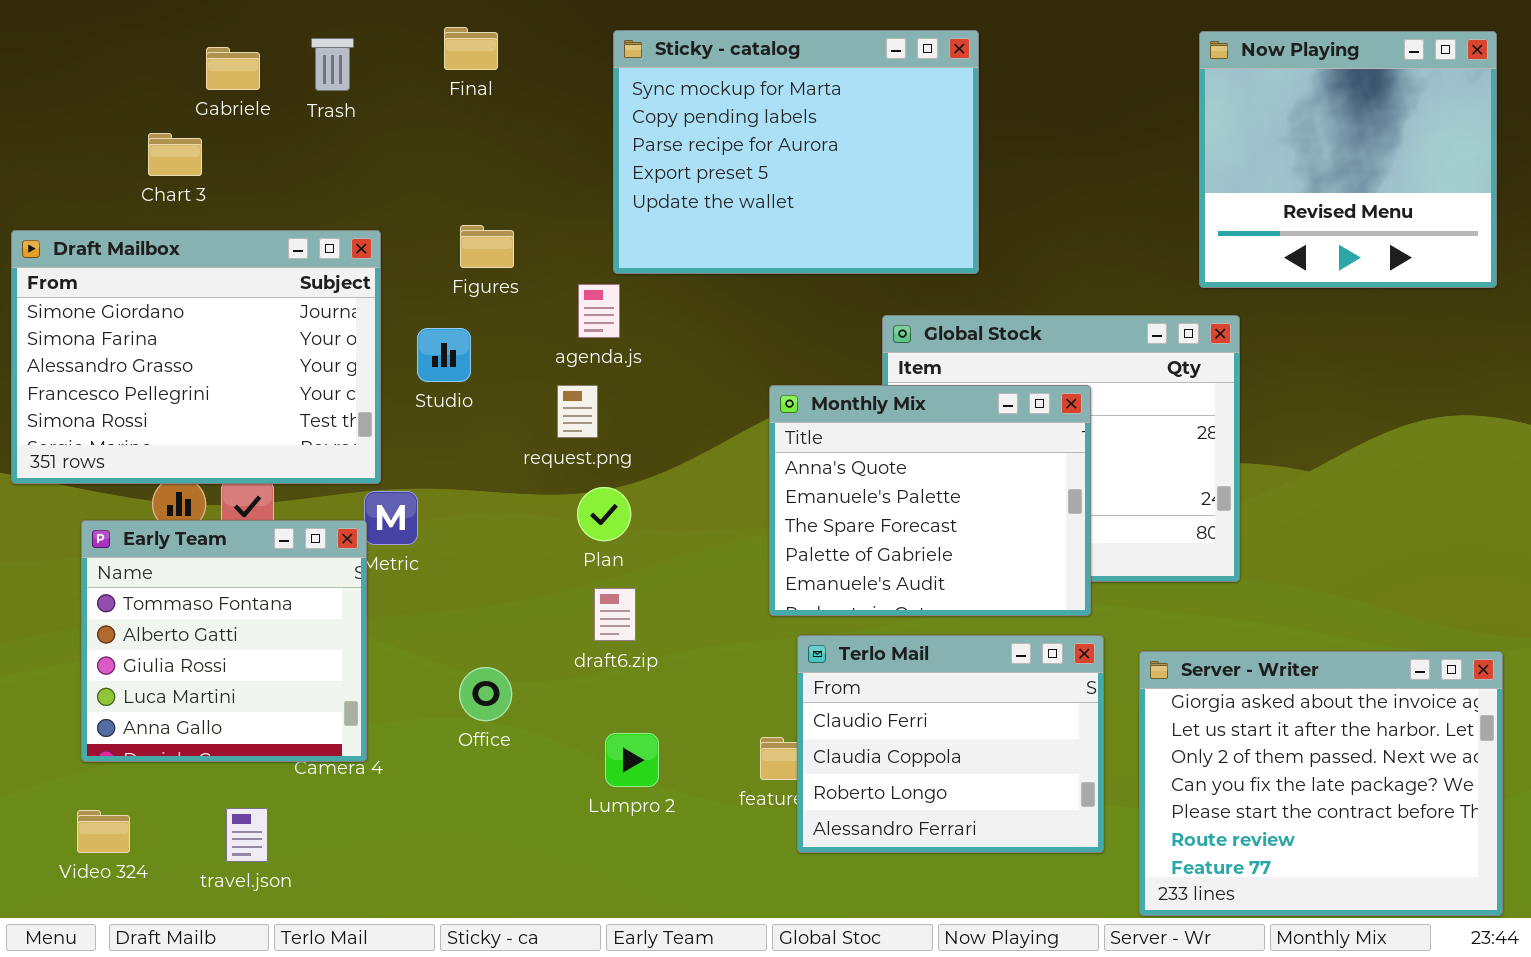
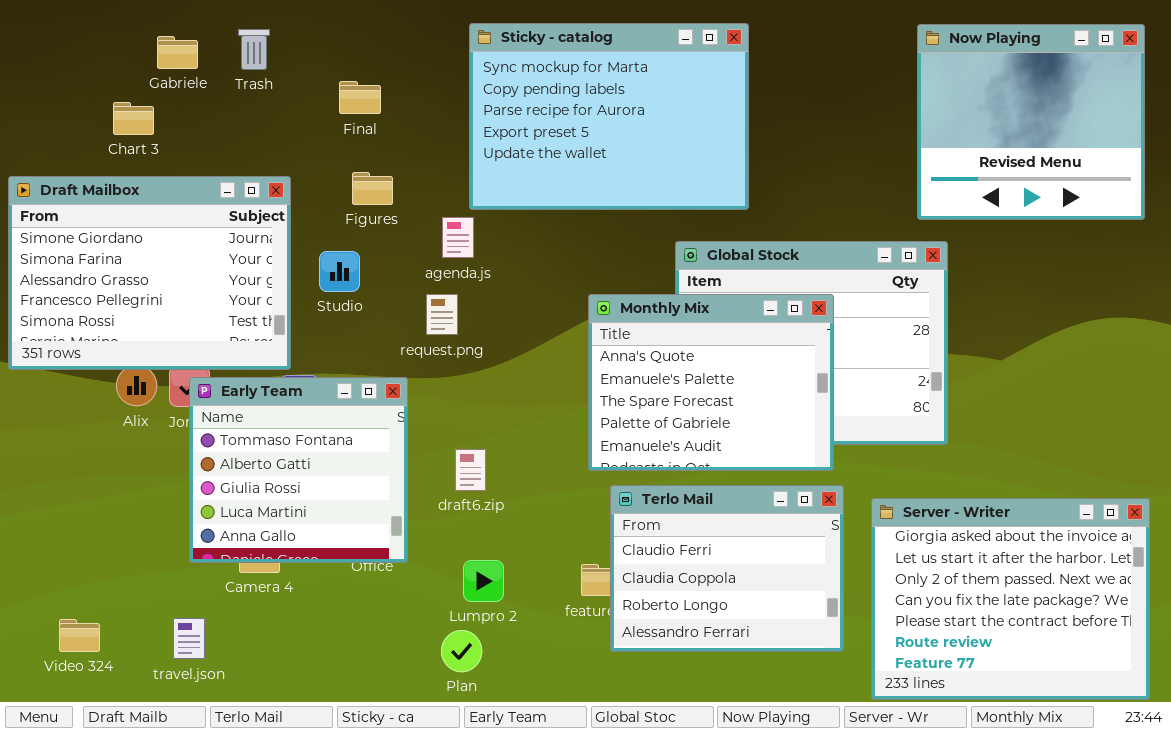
Final: [444,27,498,70] -> [339,81,381,114], moved
Plan: [577,487,631,541] -> [441,630,482,672], moved
Early Team: [81,520,367,762] -> [189,377,408,563], moved

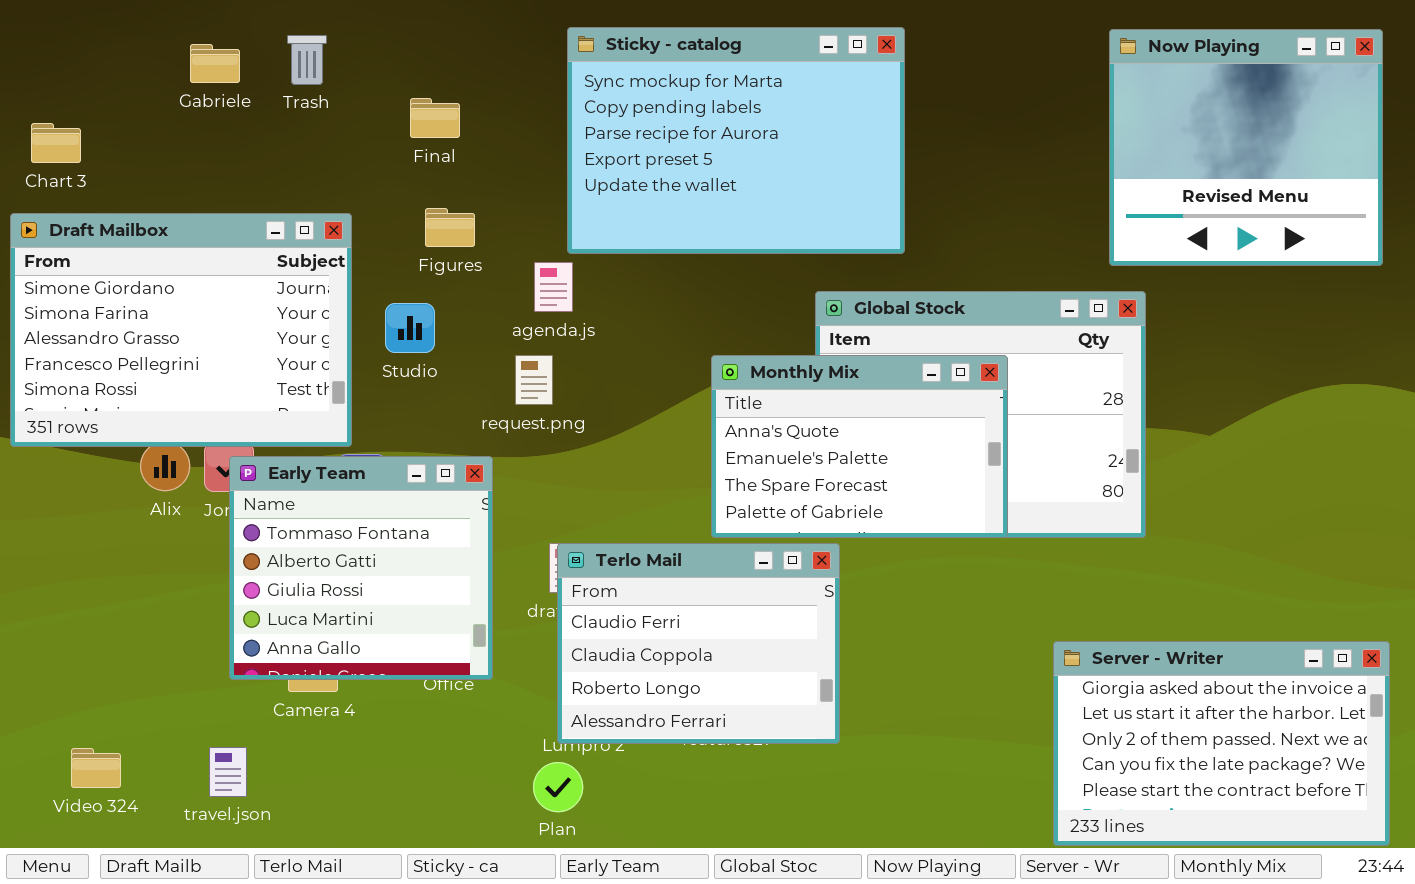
Chart 3: [113,102,154,135] -> [31,123,81,163], moved
Monthly Mix: [588,294,834,471] -> [711,355,1008,538], resized
Terlo Mail: [610,485,844,652] -> [557,543,840,744], moved
Server - Writer: [871,498,1150,700] -> [1053,641,1390,846], resized

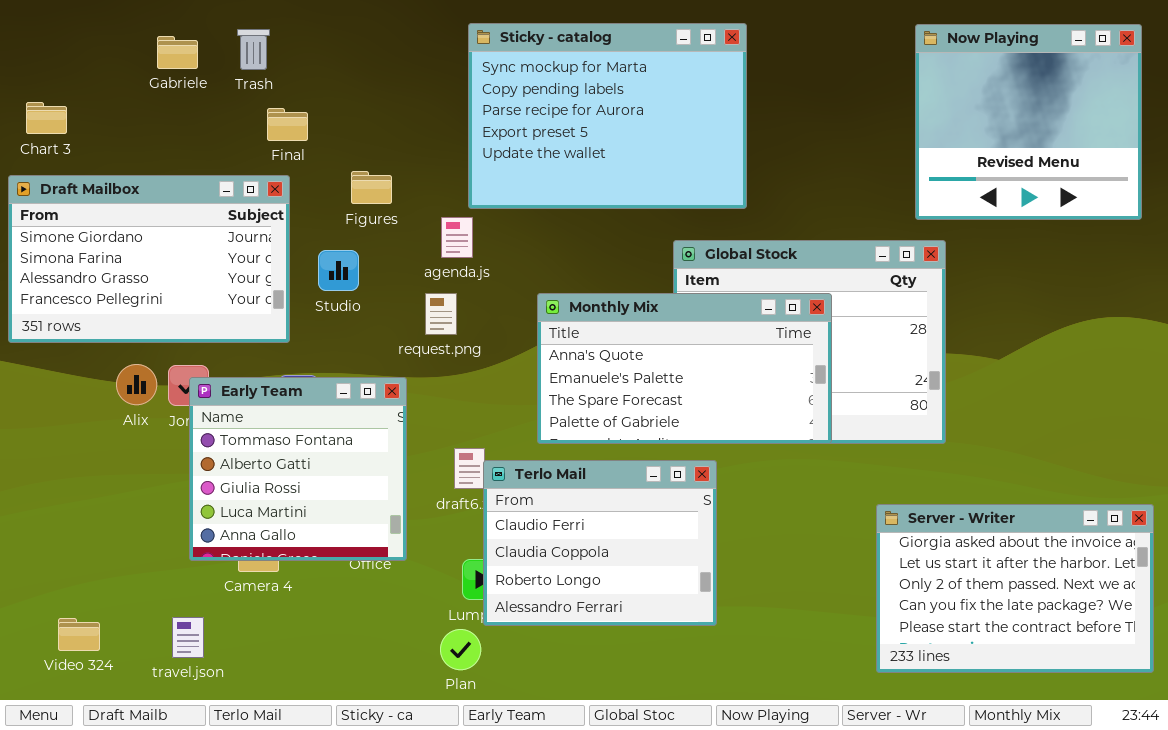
Final: [410,98,460,138] -> [267,108,308,141], moved
Draft Mailbox: [10,213,352,447] -> [8,175,290,343], resized
Monthly Mix: [711,355,1008,538] -> [537,293,832,444], resized
Terlo Mail: [557,543,840,744] -> [483,460,717,626], moved
Server - Writer: [1053,641,1390,846] -> [876,504,1154,673], moved

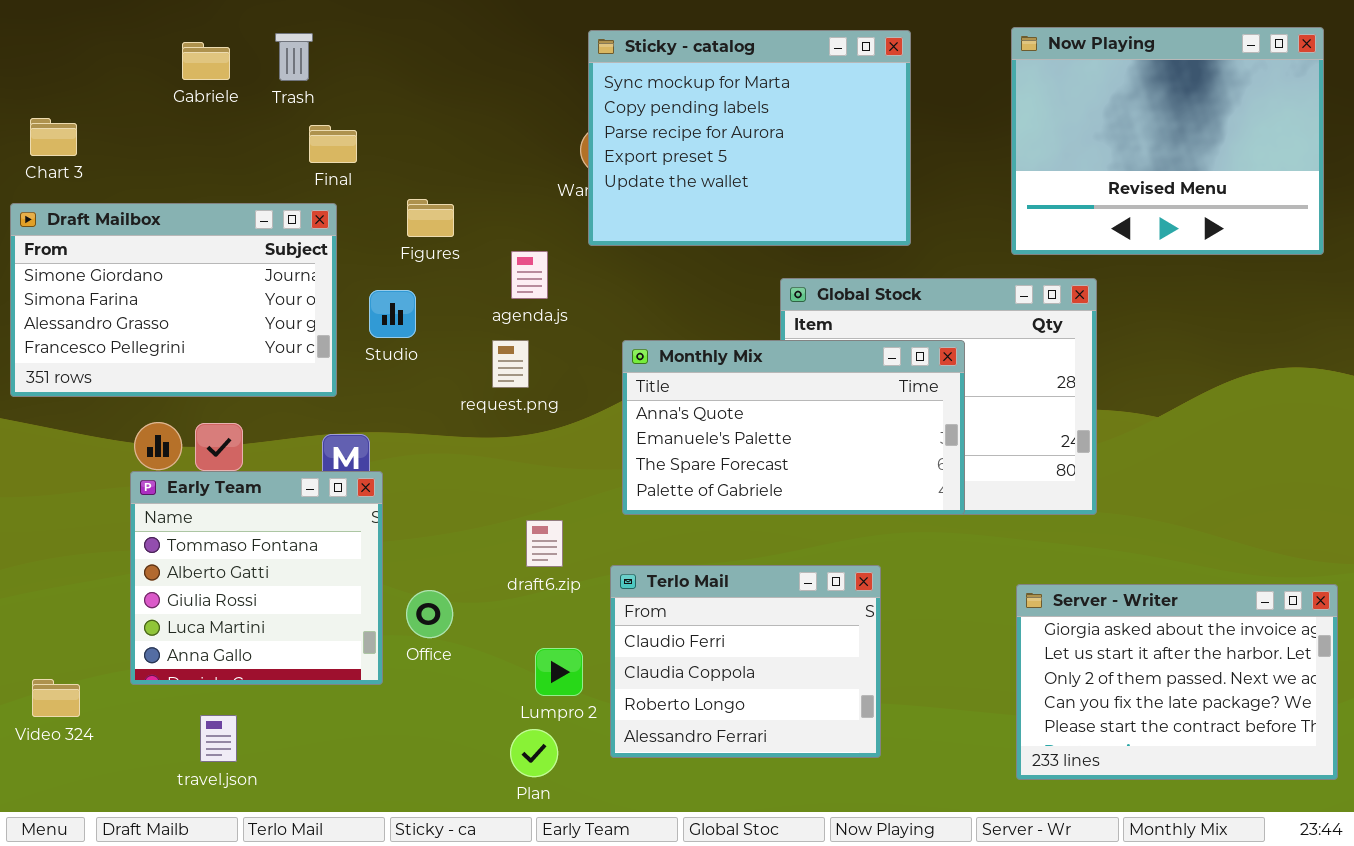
Sticky - catalog: [468,23,747,209] -> [588,30,911,246], moved
Now Playing: [915,24,1142,220] -> [1011,27,1324,255], resized
Early Team: [189,377,407,561] -> [130,471,383,685], moved
Terlo Mail: [483,460,717,626] -> [610,565,881,758], moved
Video 324: [58,618,100,651] -> [32,679,80,717], moved

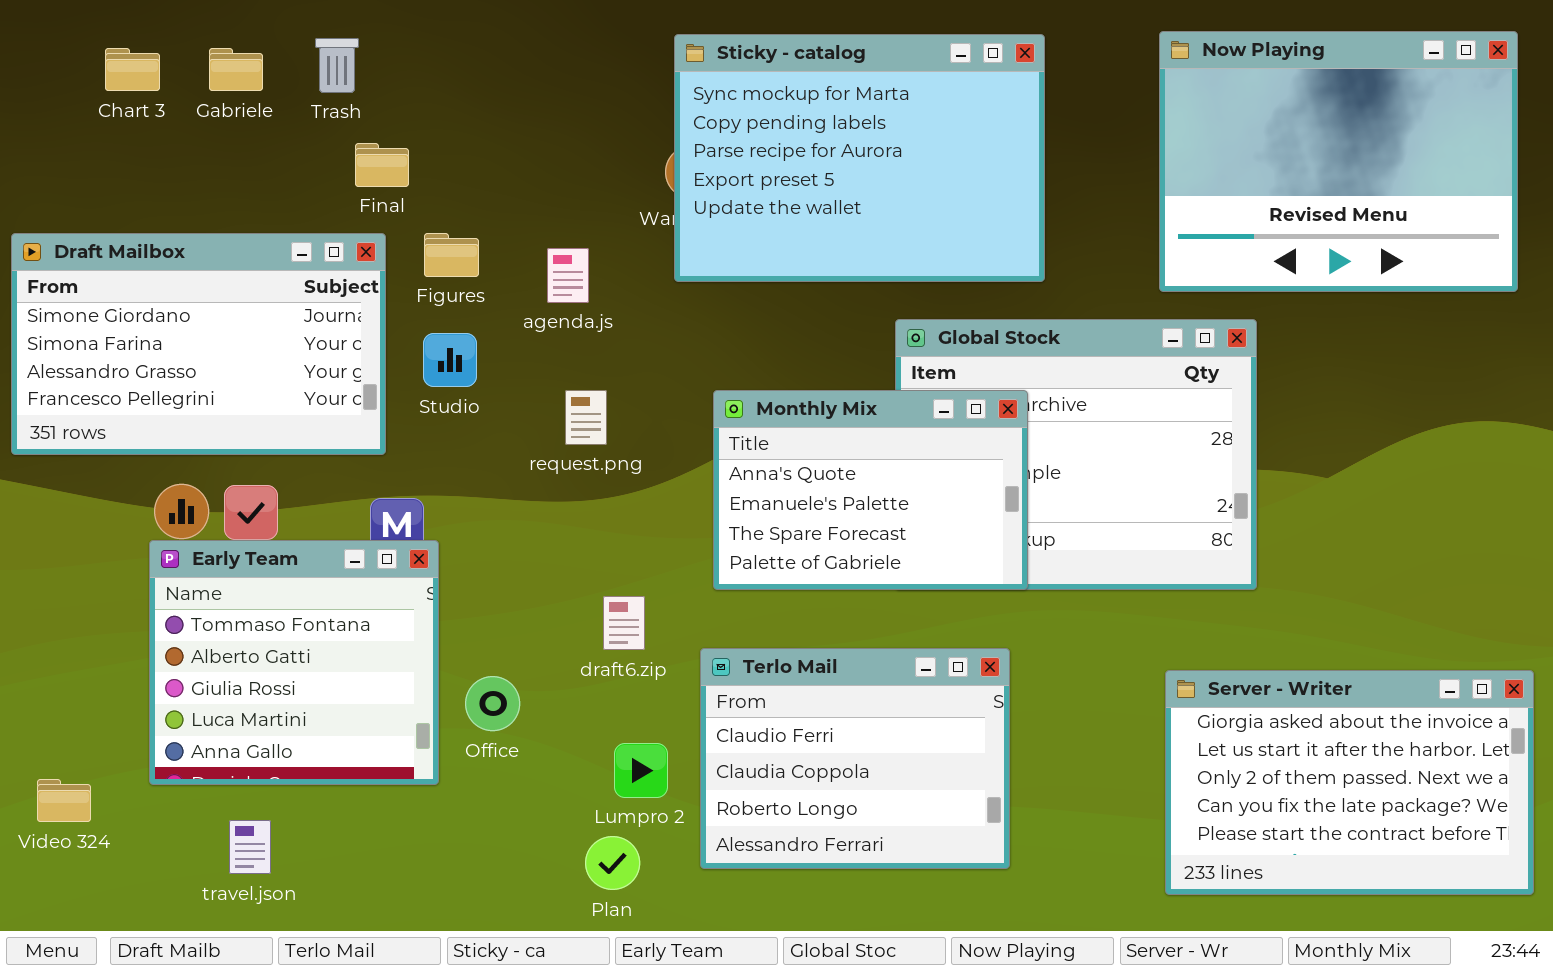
Chart 3: [30,118,77,156] -> [105,48,160,91], moved
Figures: [407,199,454,237] -> [424,233,479,277], moved
agenda.js: [511,251,548,299] -> [547,248,589,303], moved
Monthly Mix: [622,340,965,515] -> [713,390,1028,590], resized

